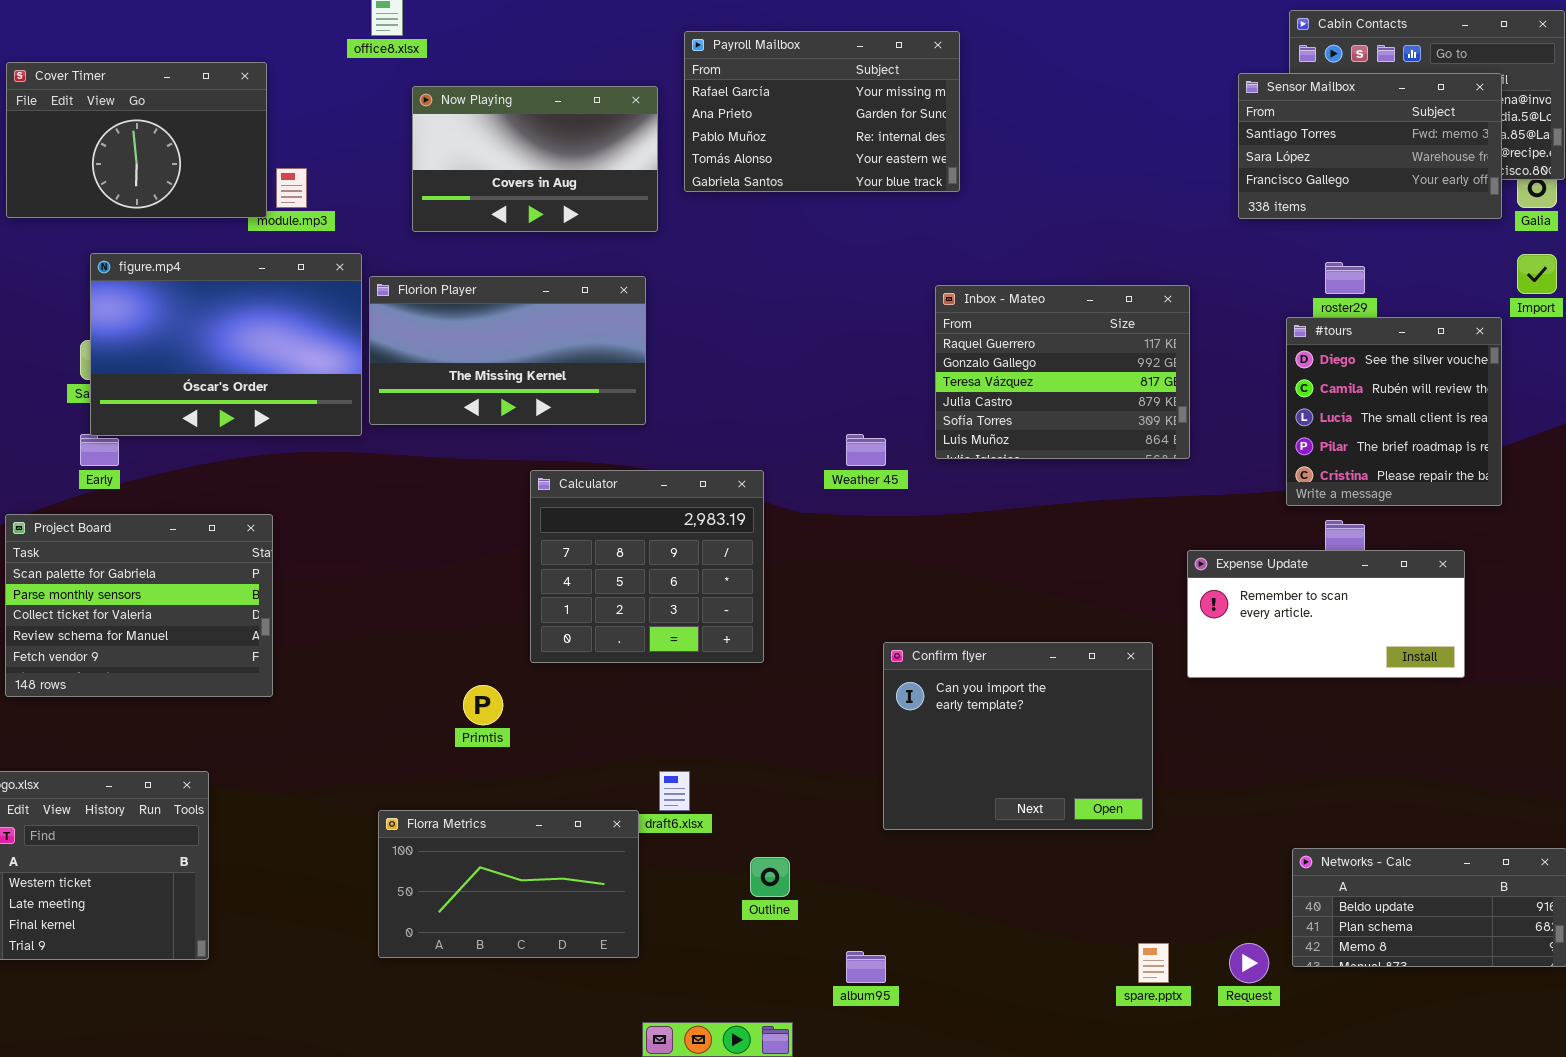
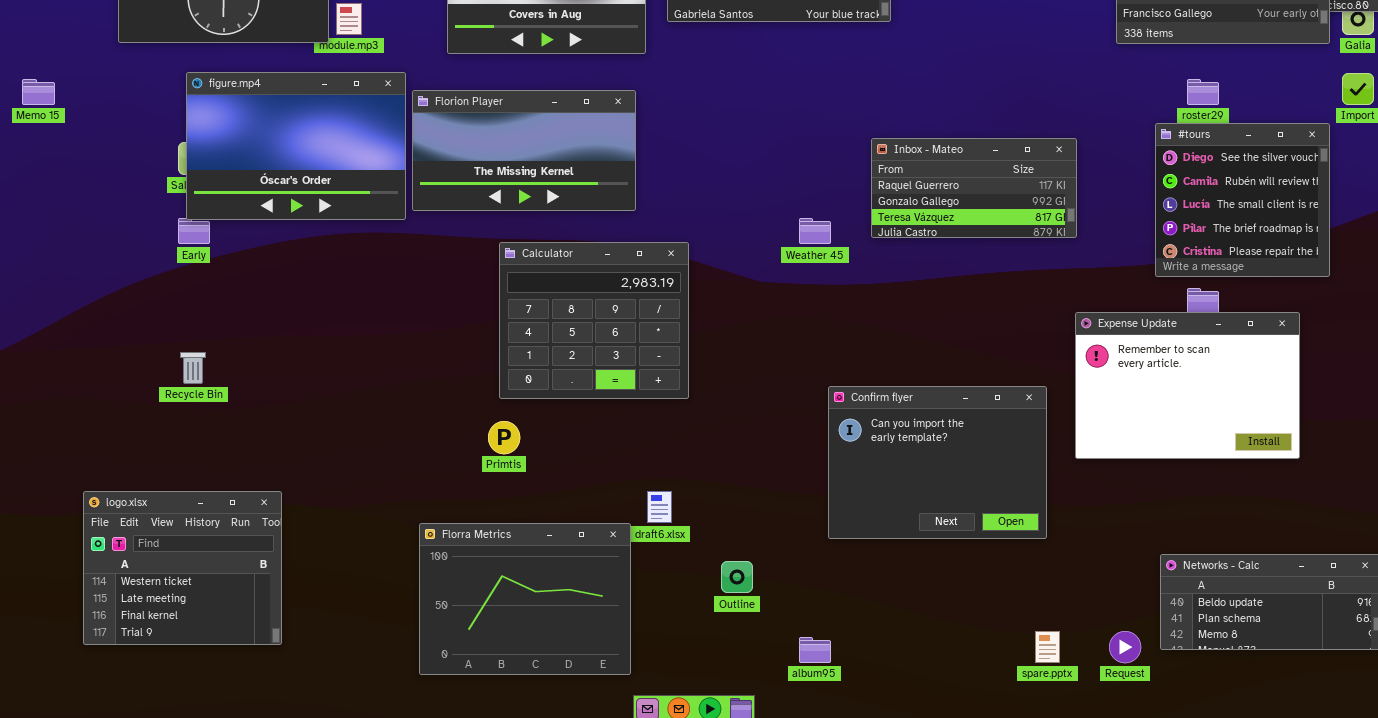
Inbox - Mateo: [935,285,1190,459] -> [871,138,1077,238], resized
Calculator: [530,470,764,663] -> [499,242,689,399], moved
Project Board: [5,514,273,697] -> none, closed
Expense Update: [1187,550,1465,678] -> [1075,312,1300,459], resized
Florra Metrics: [378,810,639,958] -> [419,523,631,675], resized

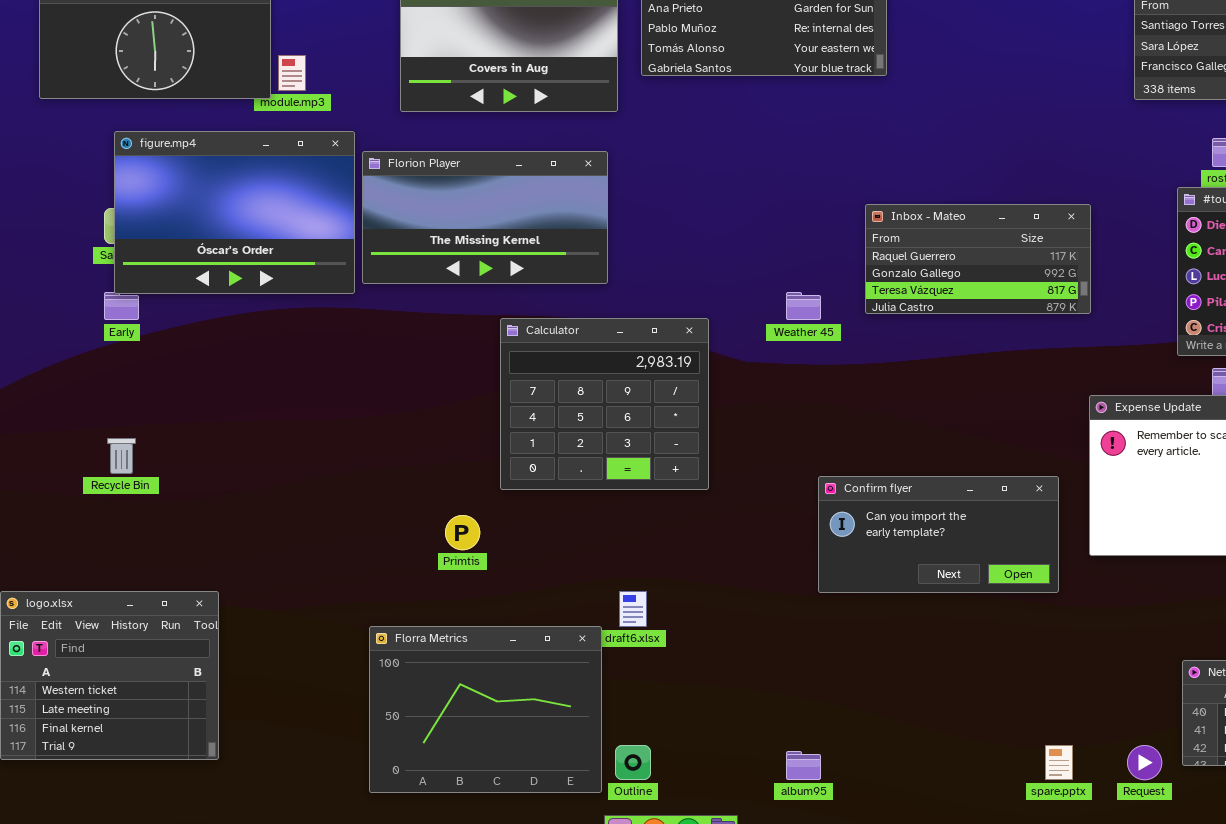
Calculator: [499,242,689,399] -> [500,318,709,490], moved
Confirm flyer: [828,386,1047,539] -> [818,476,1059,593], resized
Outline: [721,561,753,593] -> [615,745,651,780], moved

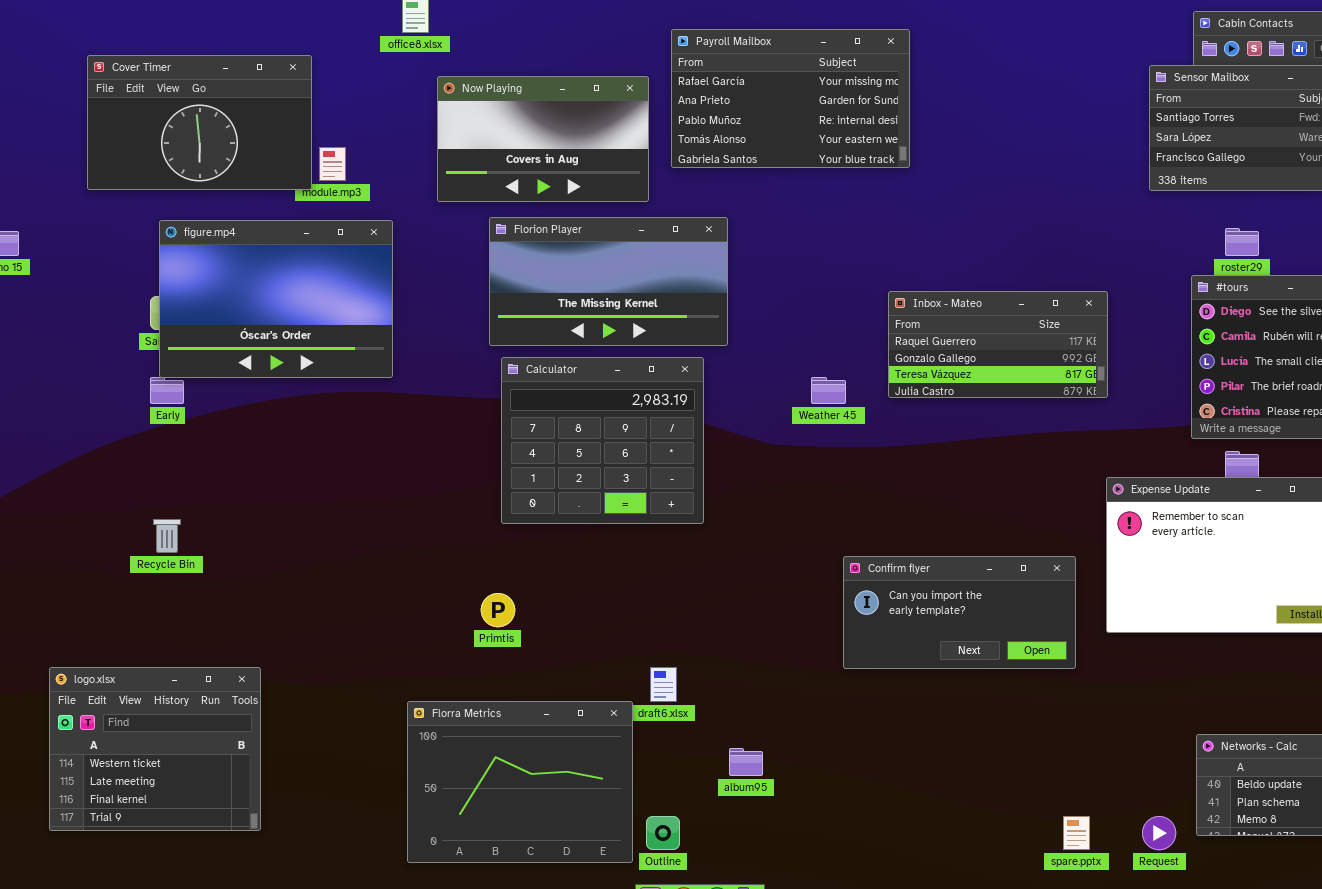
Florion Player: [362,151,608,284] -> [489,217,728,346], moved
Calculator: [500,318,709,490] -> [501,357,704,524], moved
album95: [786,751,821,780] -> [729,748,763,776], moved

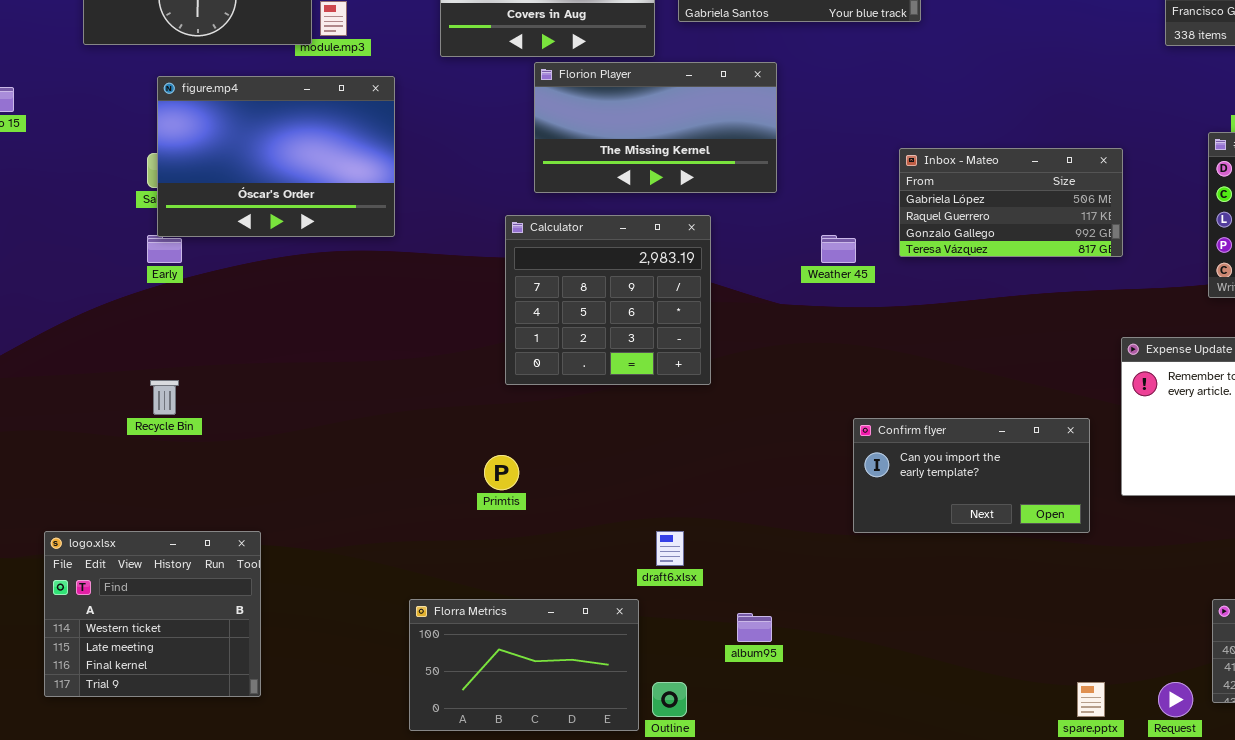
Florion Player: [489,217,728,346] -> [534,62,777,193], moved
Inbox - Mateo: [888,291,1108,398] -> [899,148,1123,257], scrolled up 1 row
Florra Metrics: [407,701,633,863] -> [409,599,639,731], resized

